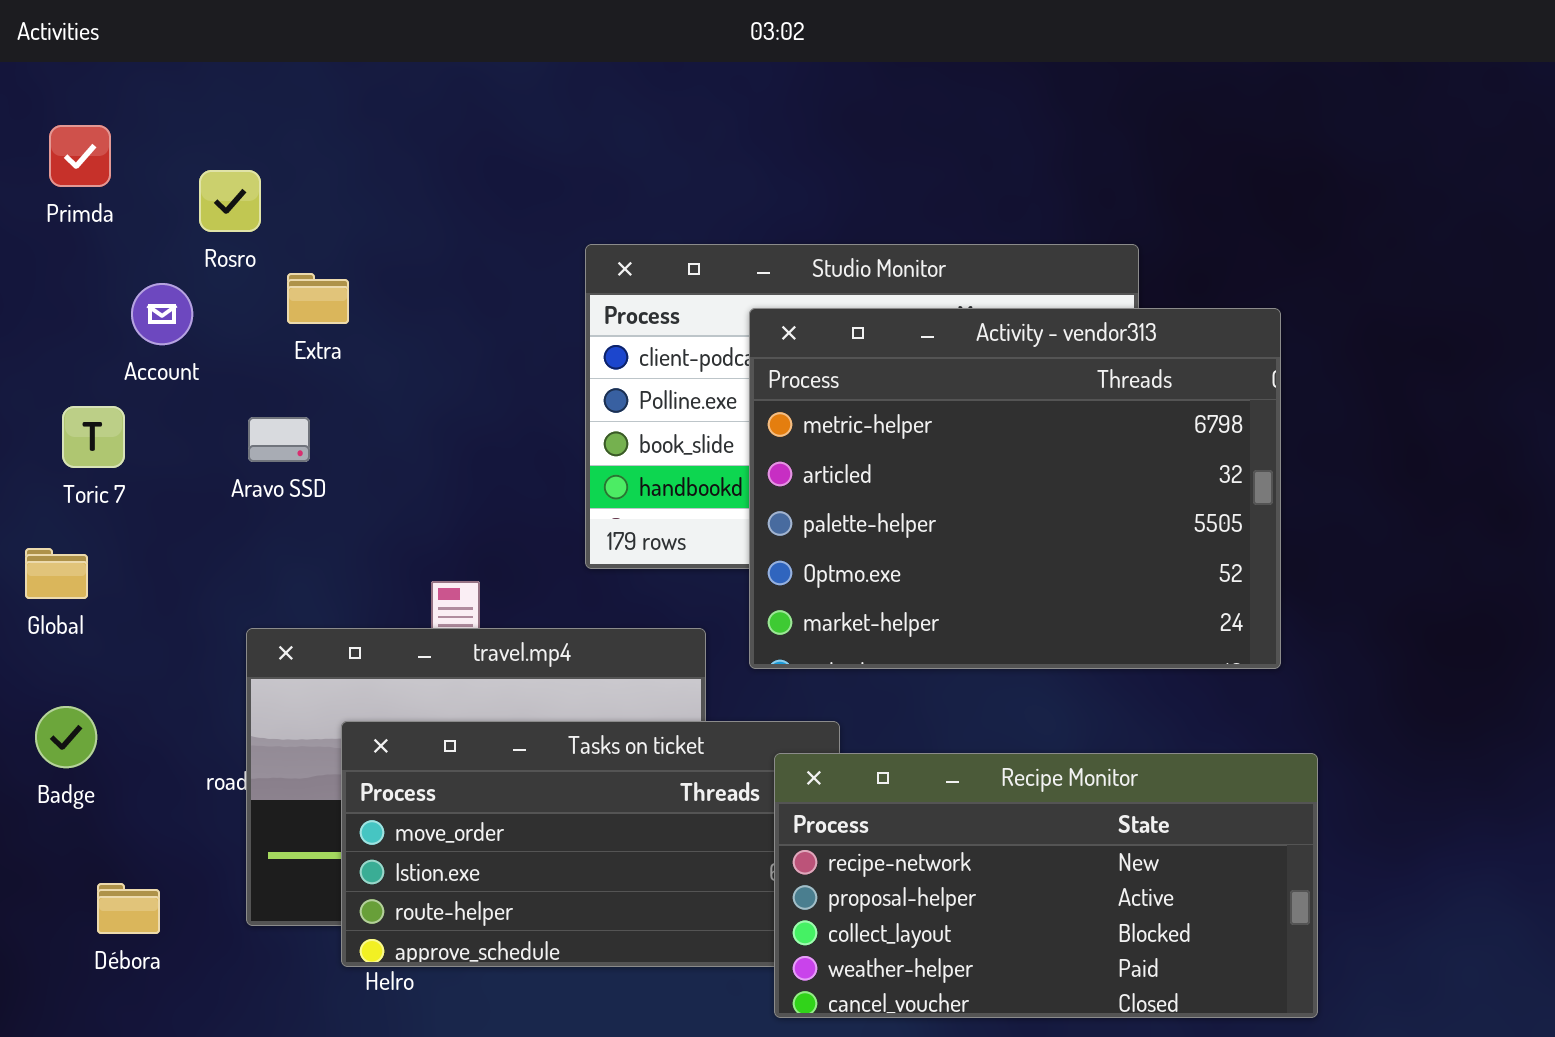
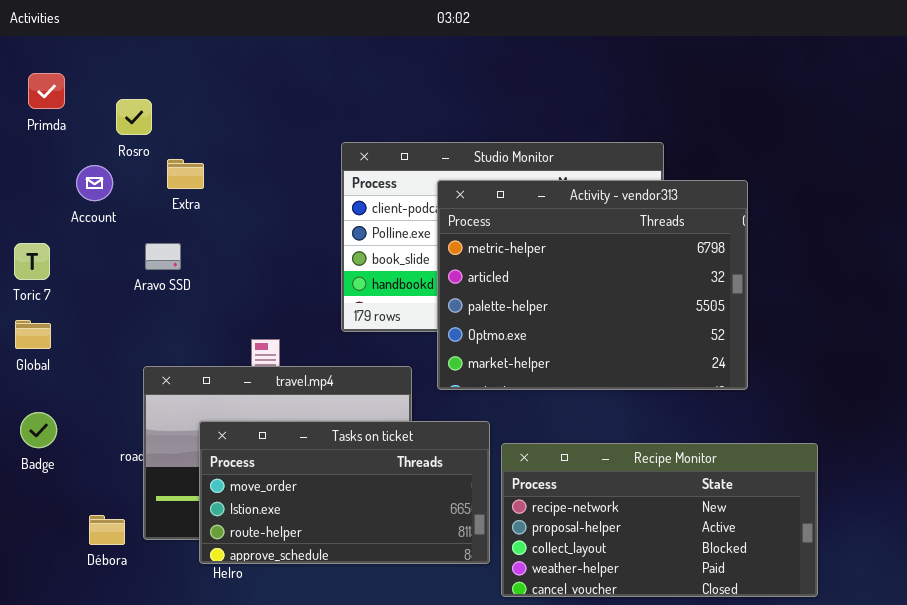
Toric 7: [62,406,125,468] -> [14,243,50,280], moved
Recipe Monitor: [774,753,1318,1018] -> [501,443,818,597], moved
Débora: [97,883,160,934] -> [89,515,125,545], moved

